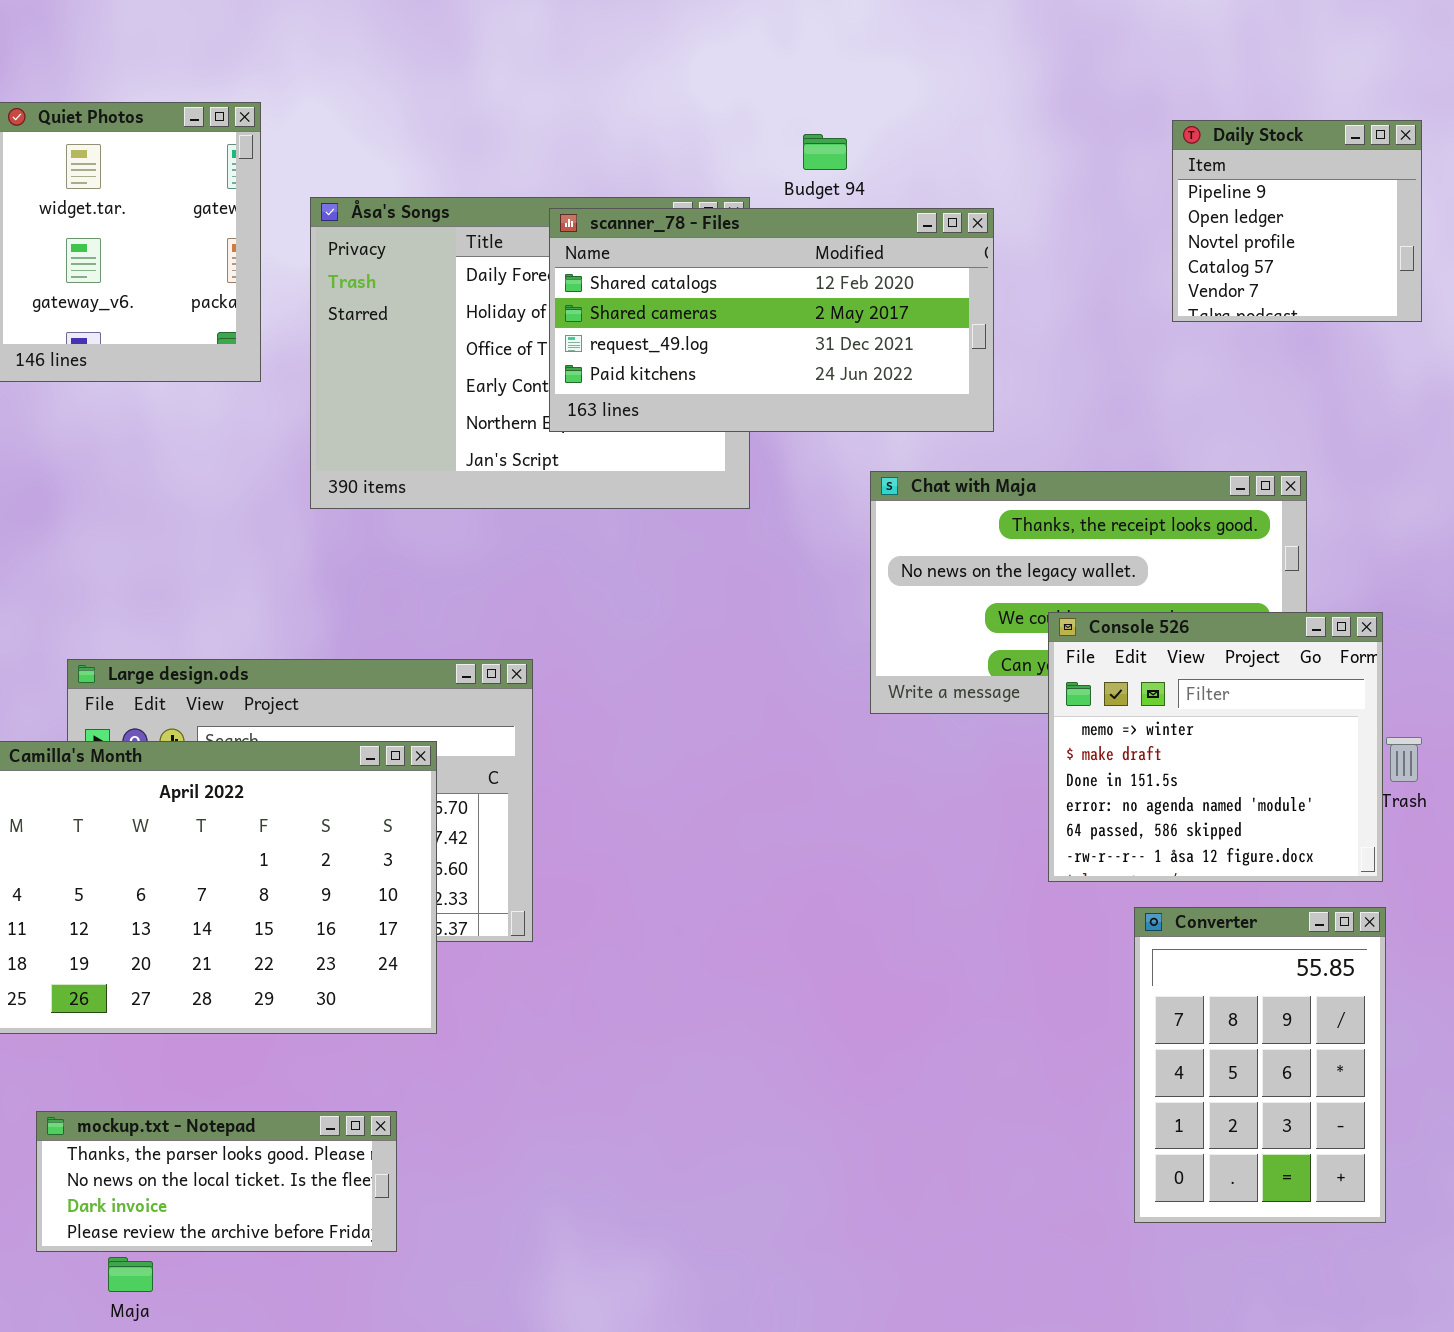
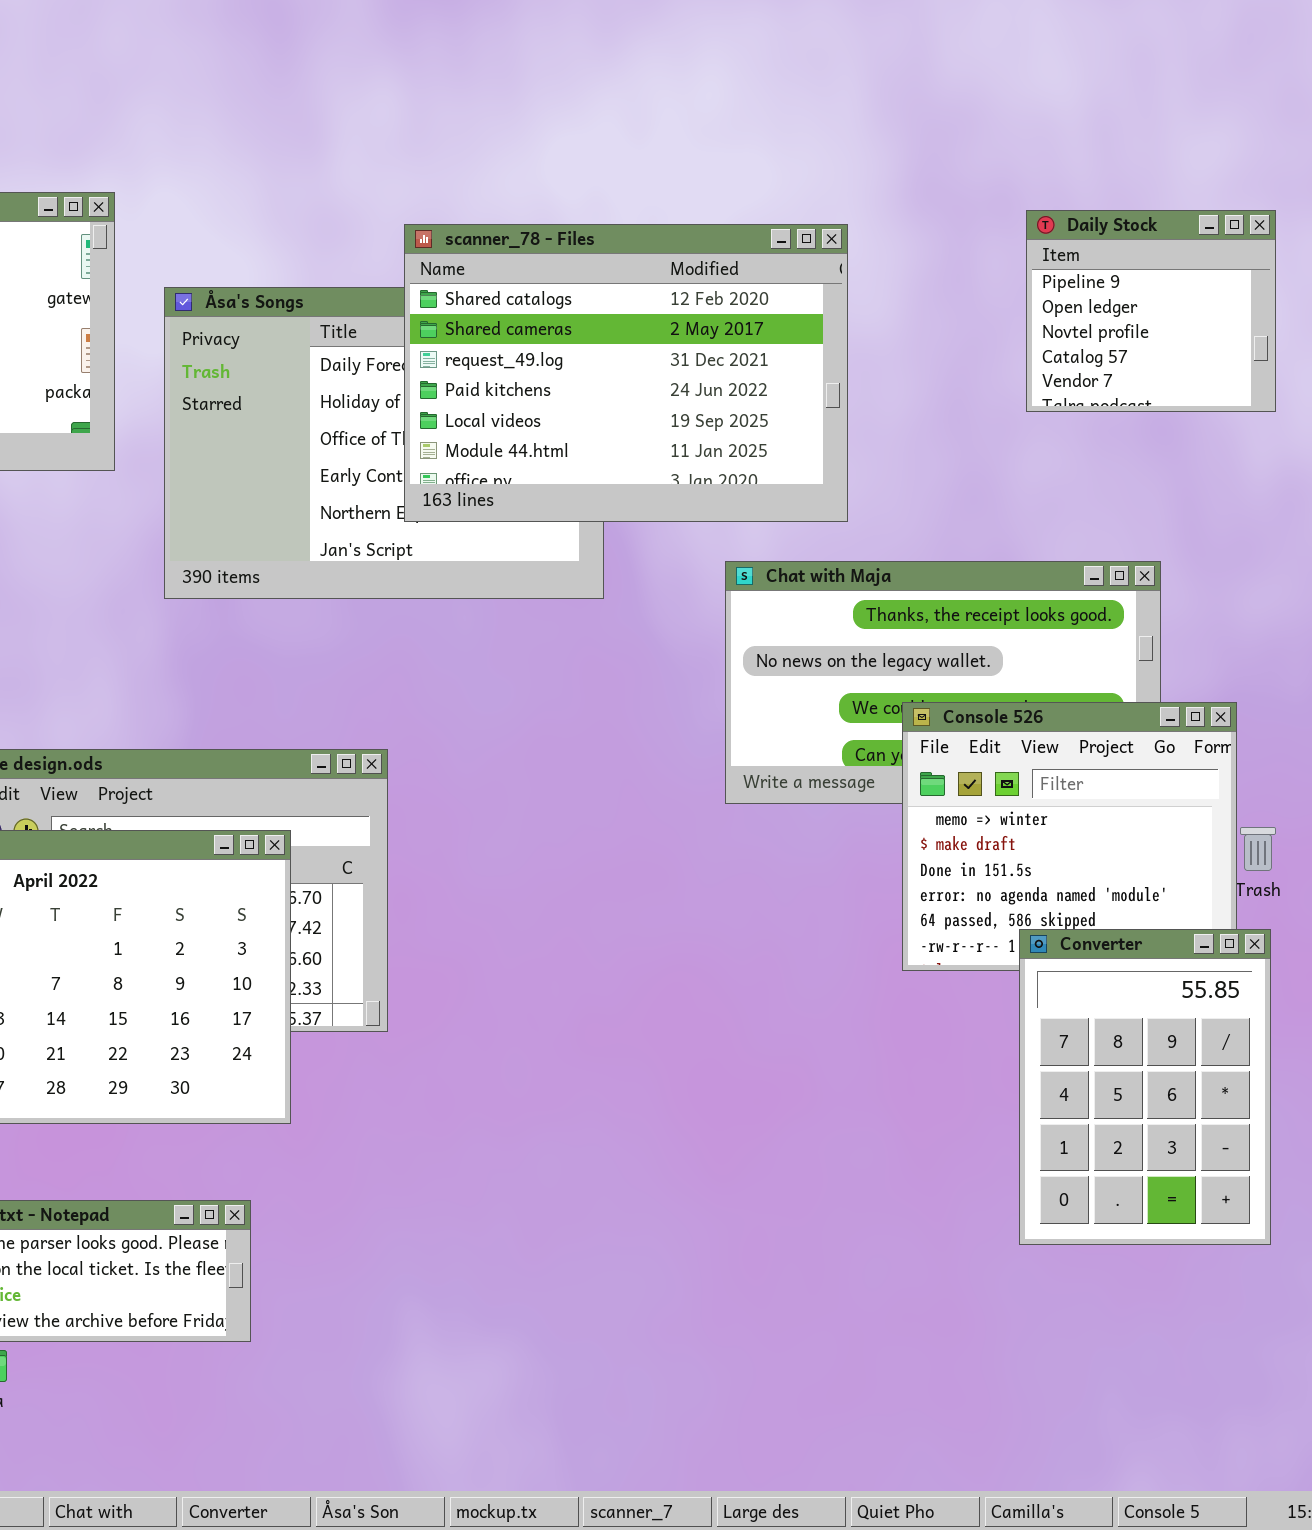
scanner_78 - Files: [549,208,994,432] -> [404,224,848,522], resized
Converter: [1134,907,1386,1223] -> [1019,929,1271,1245], moved

